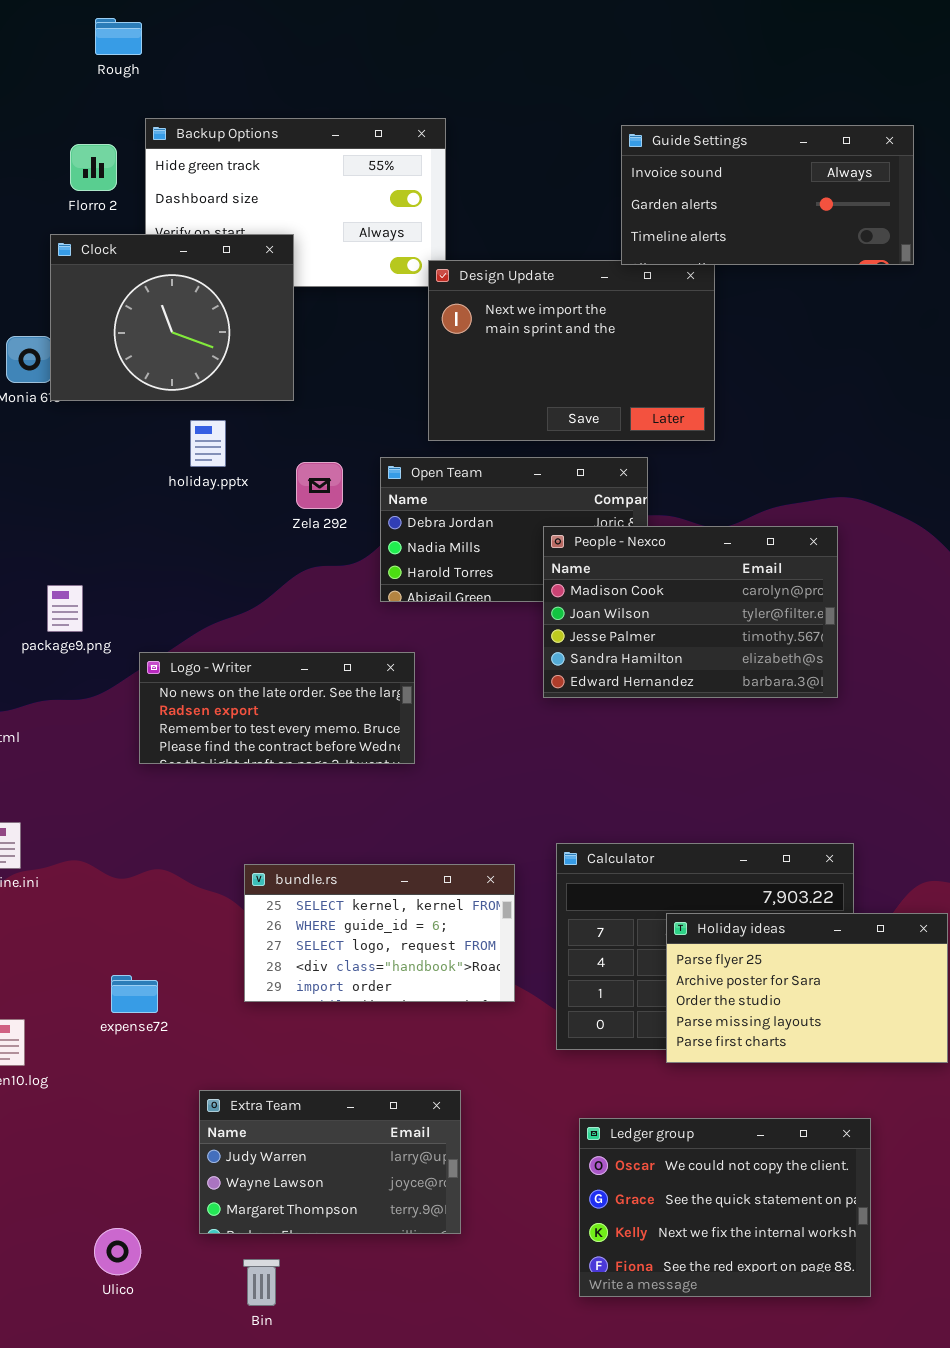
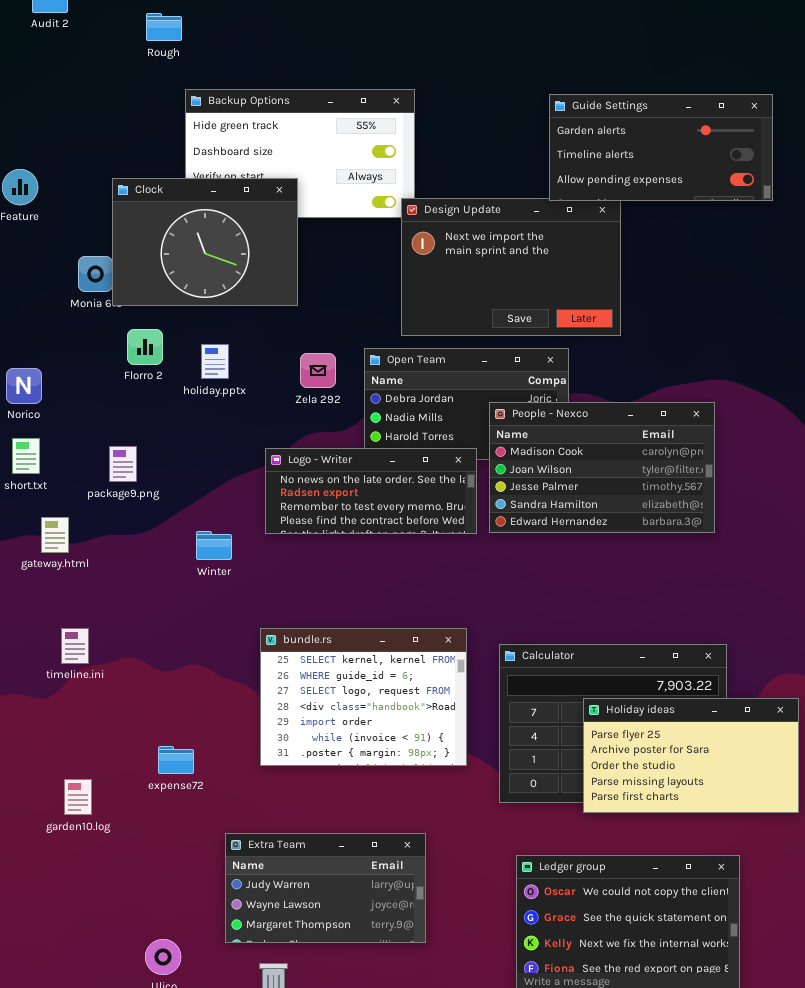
Guide Settings: [621,125,914,265] -> [549,94,773,201], scrolled down 1 row
Florro 2: [70,144,117,191] -> [127,329,163,365], moved
holiday.pptx: [190,420,226,467] -> [201,344,229,379], moved
Logo - Writer: [139,652,415,764] -> [265,448,477,534], moved
bundle.rs: [244,864,515,1002] -> [260,628,467,766], resized

